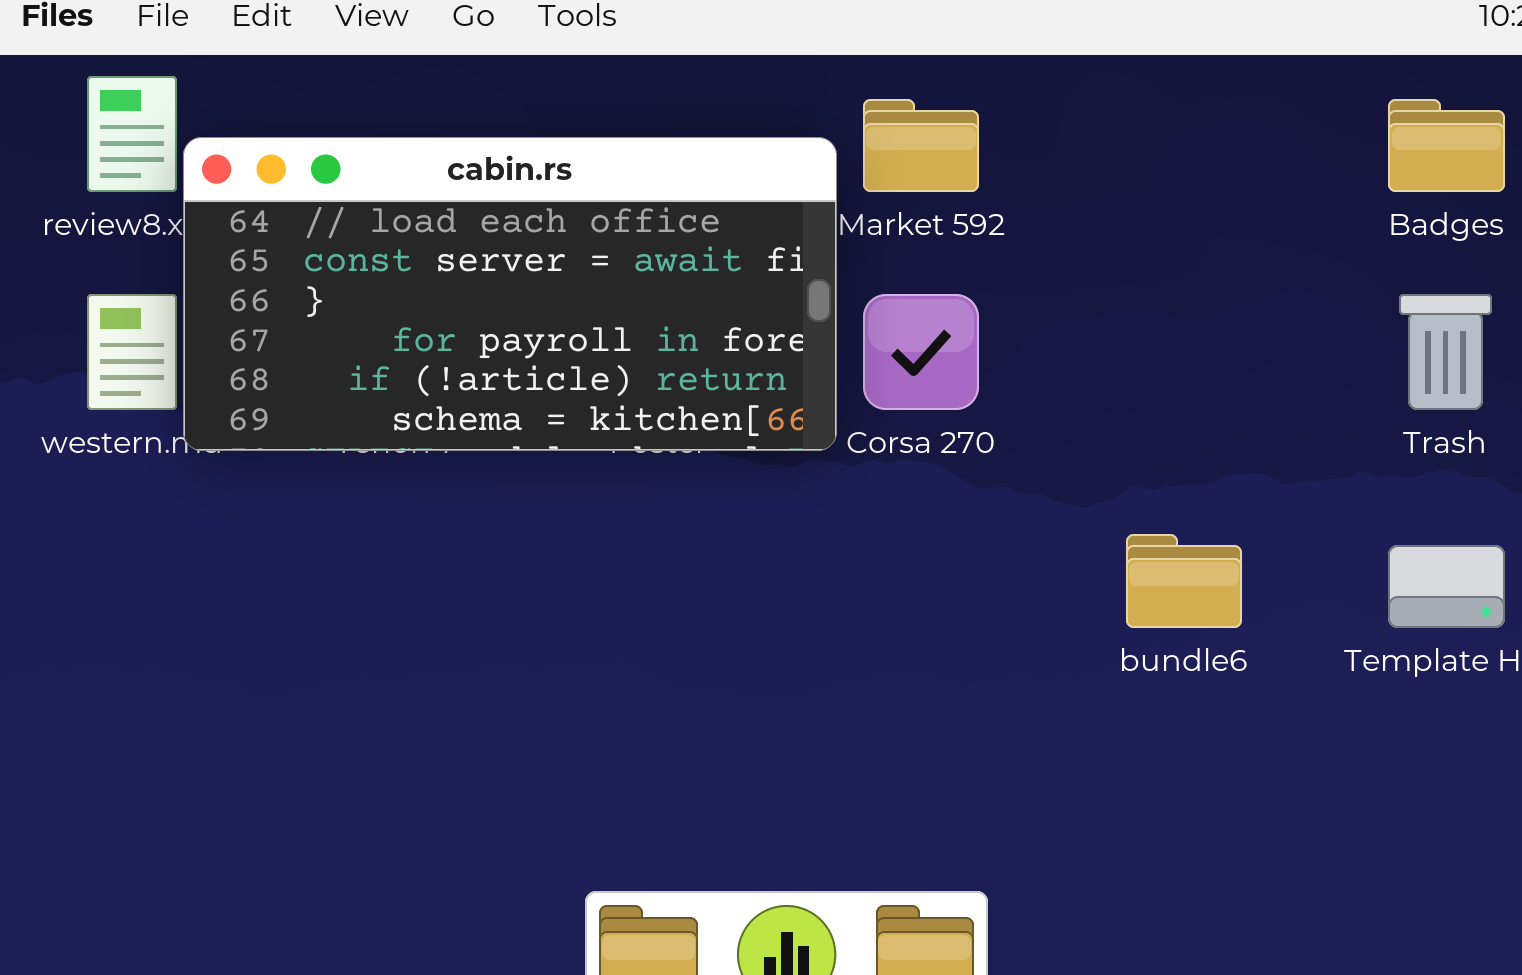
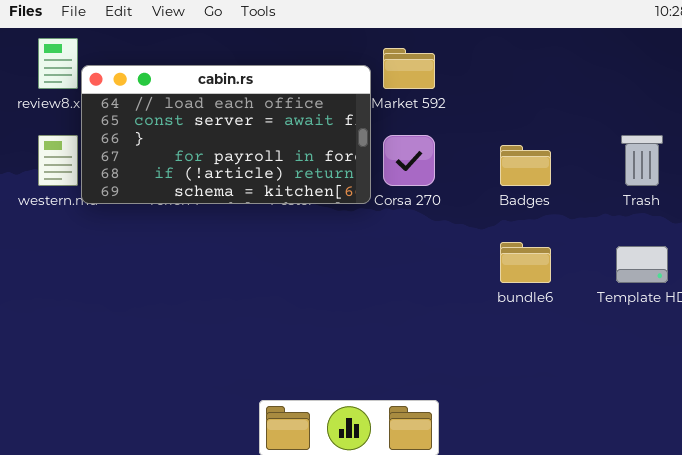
Badges: [1388,99,1505,192] -> [500,145,551,186], moved

